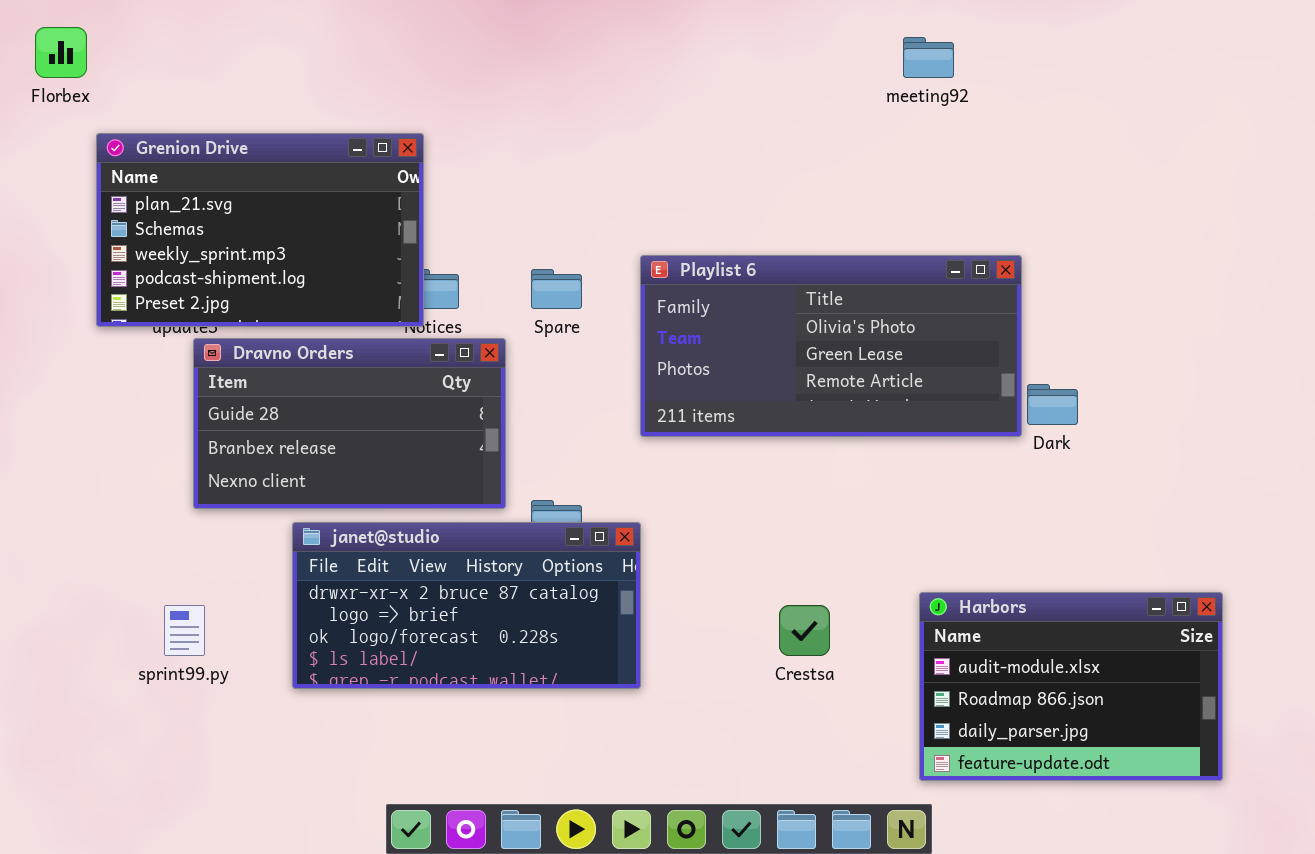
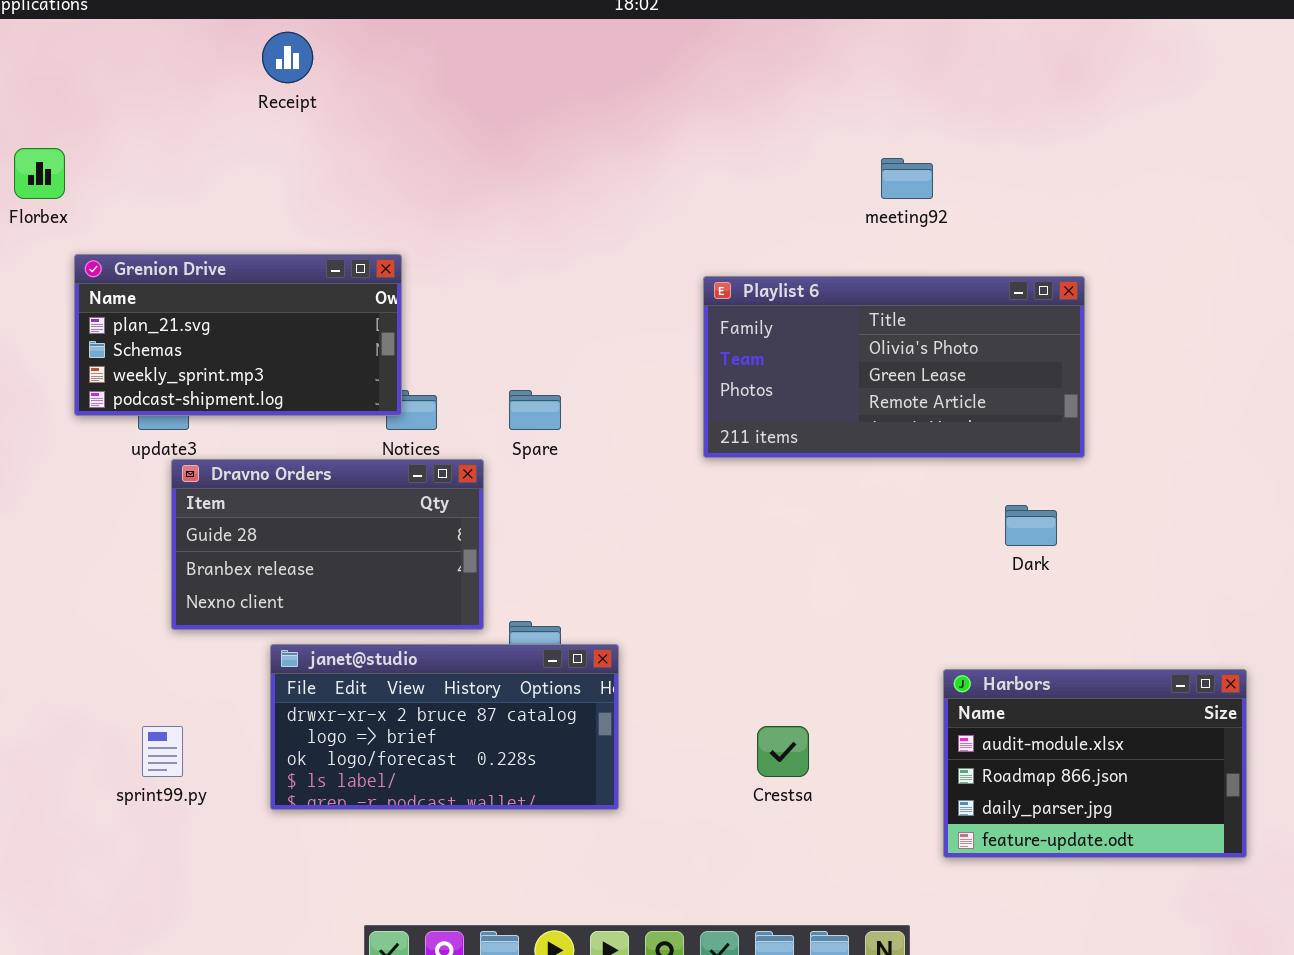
Grenion Drive: [96,133,424,327] -> [74,254,402,416], resized
Playlist 6: [640,255,1022,437] -> [703,276,1085,458], moved
Harbors: [919,592,1223,781] -> [943,669,1247,858], moved

